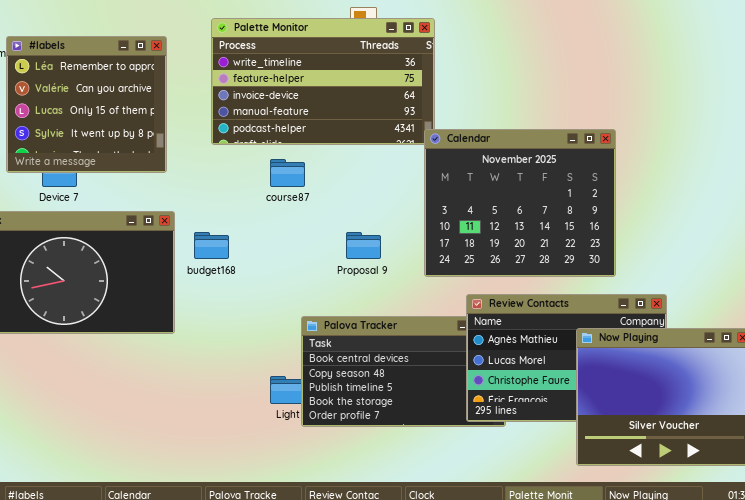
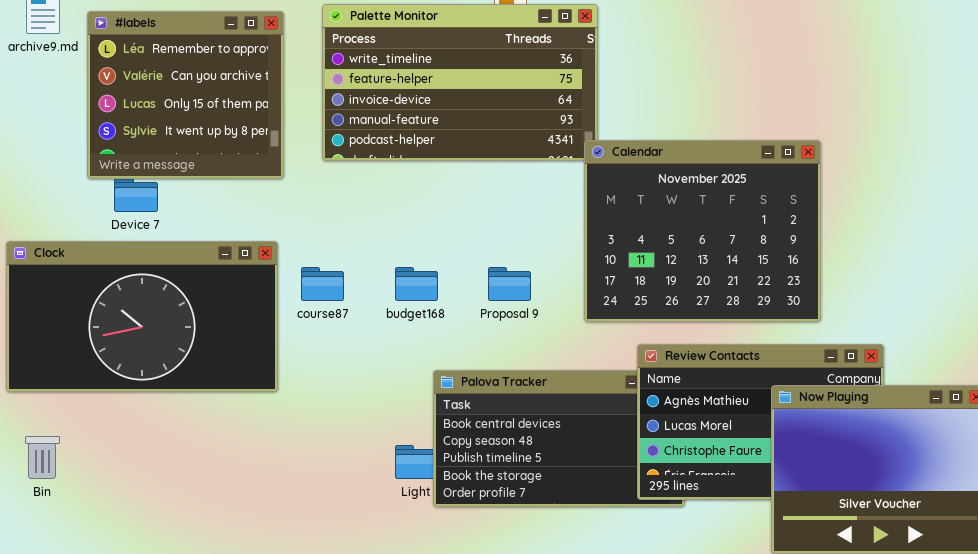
#labels: [6,36,167,173] -> [87,11,284,179], moved
course87: [270,159,305,187] -> [301,267,344,301], moved
budget168: [194,232,229,259] -> [395,267,438,301], moved

